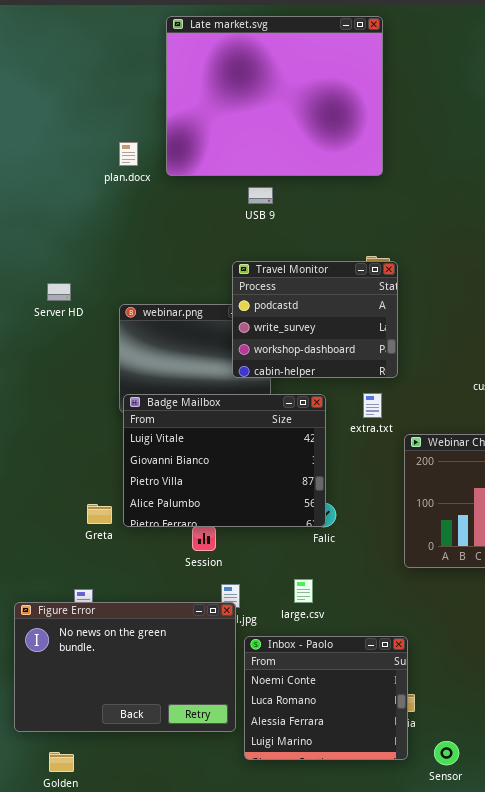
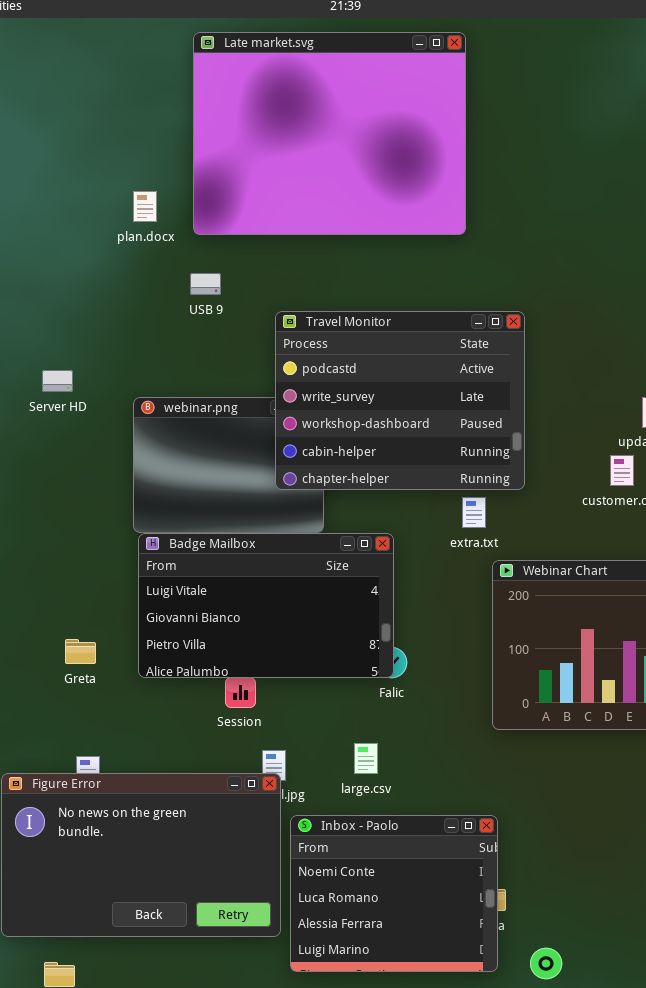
USB 9: [248,187,273,204] -> [190,273,221,295], moved
Travel Monitor: [232,261,398,378] -> [275,311,525,490], resized
extra.txt: [363,393,382,418] -> [462,497,486,528], moved
Badge Mailbox: [123,394,326,527] -> [138,533,394,678], resized
Greta: [87,504,112,524] -> [65,639,96,664], moved

